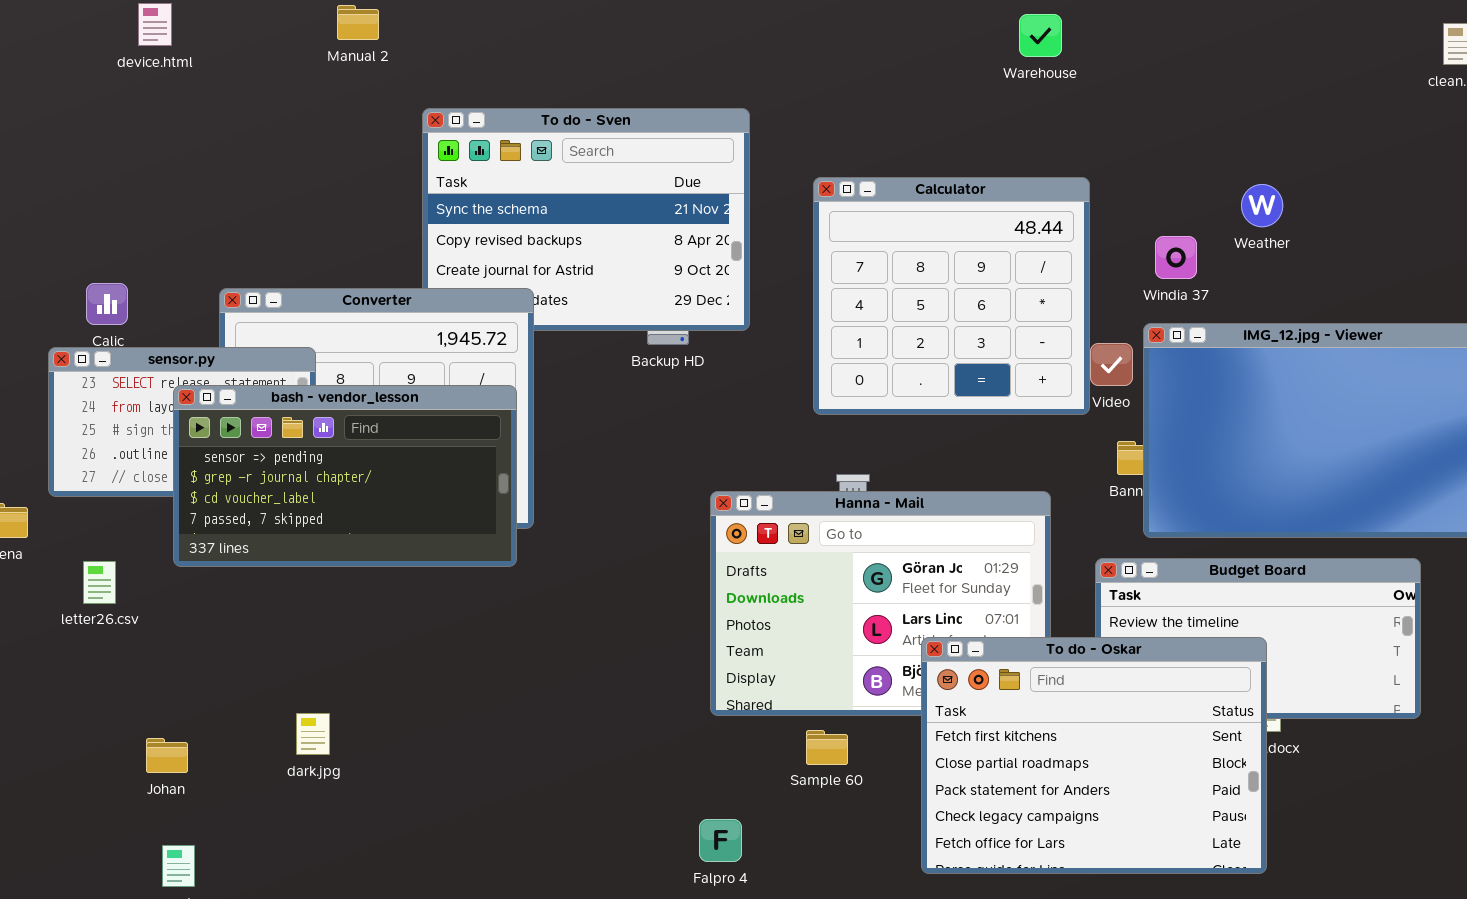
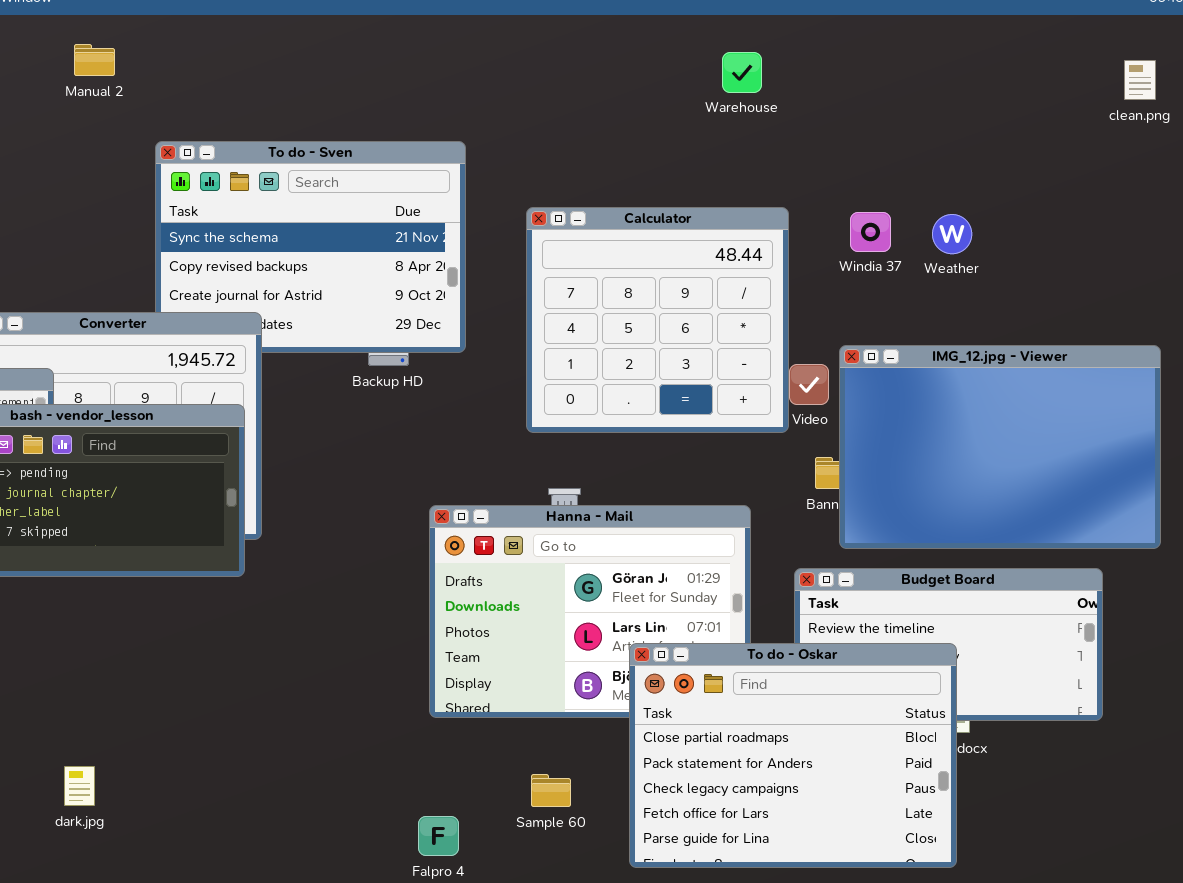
Windia 37: [1155,236,1197,279] -> [850,212,891,252], moved
To do - Oskar: [921,637,1267,874] -> [629,643,957,868], scrolled down 1 row
dark.jpg: [296,713,330,755] -> [64,766,95,806], moved
Sample 60: [806,730,848,765] -> [531,774,571,807], moved

